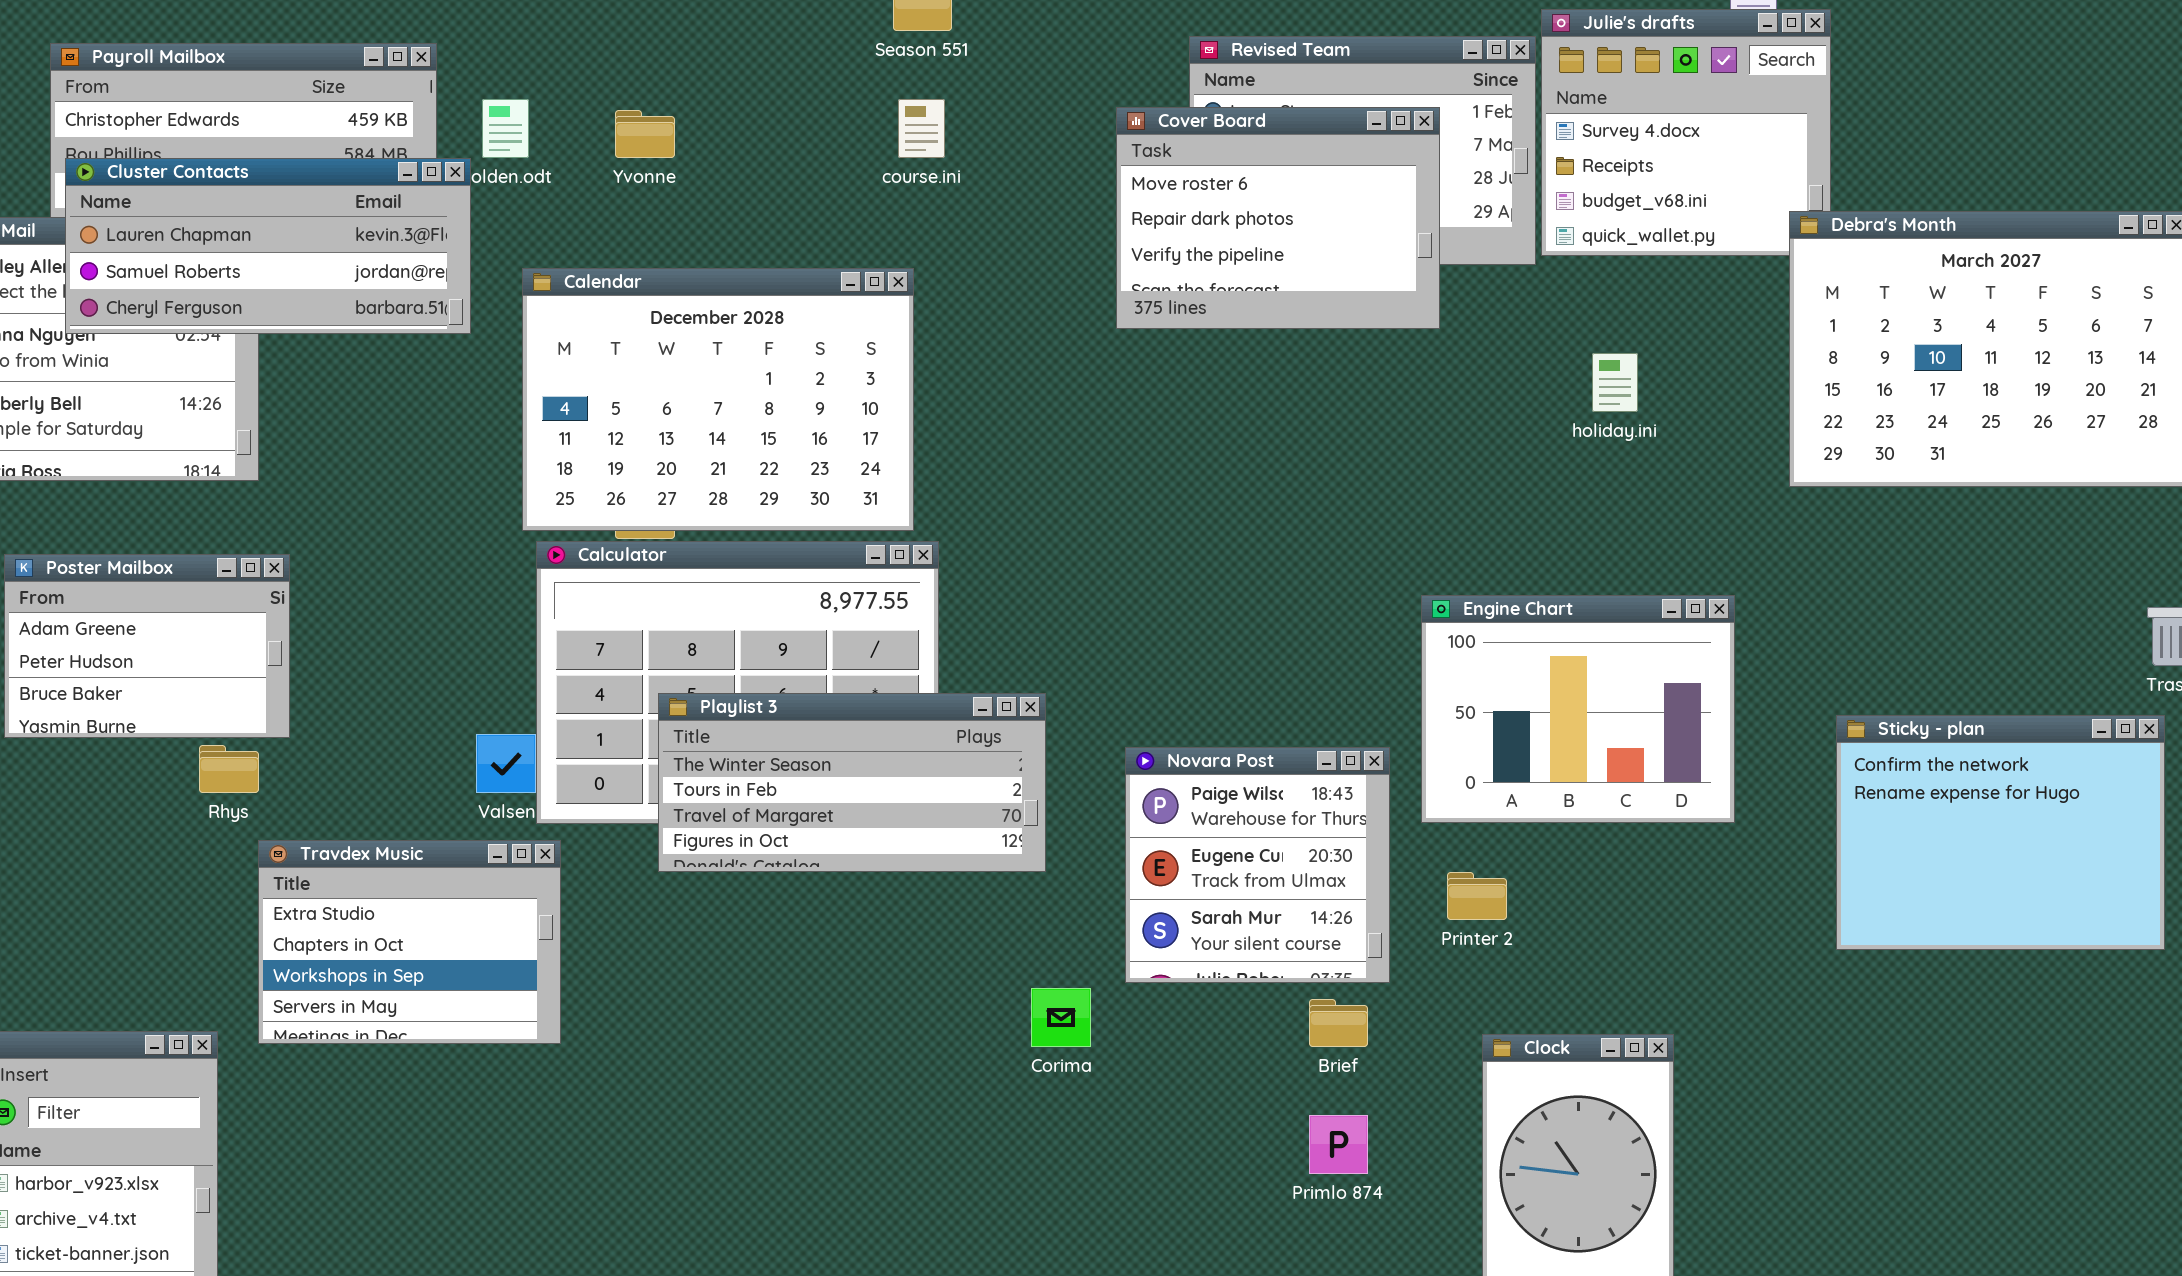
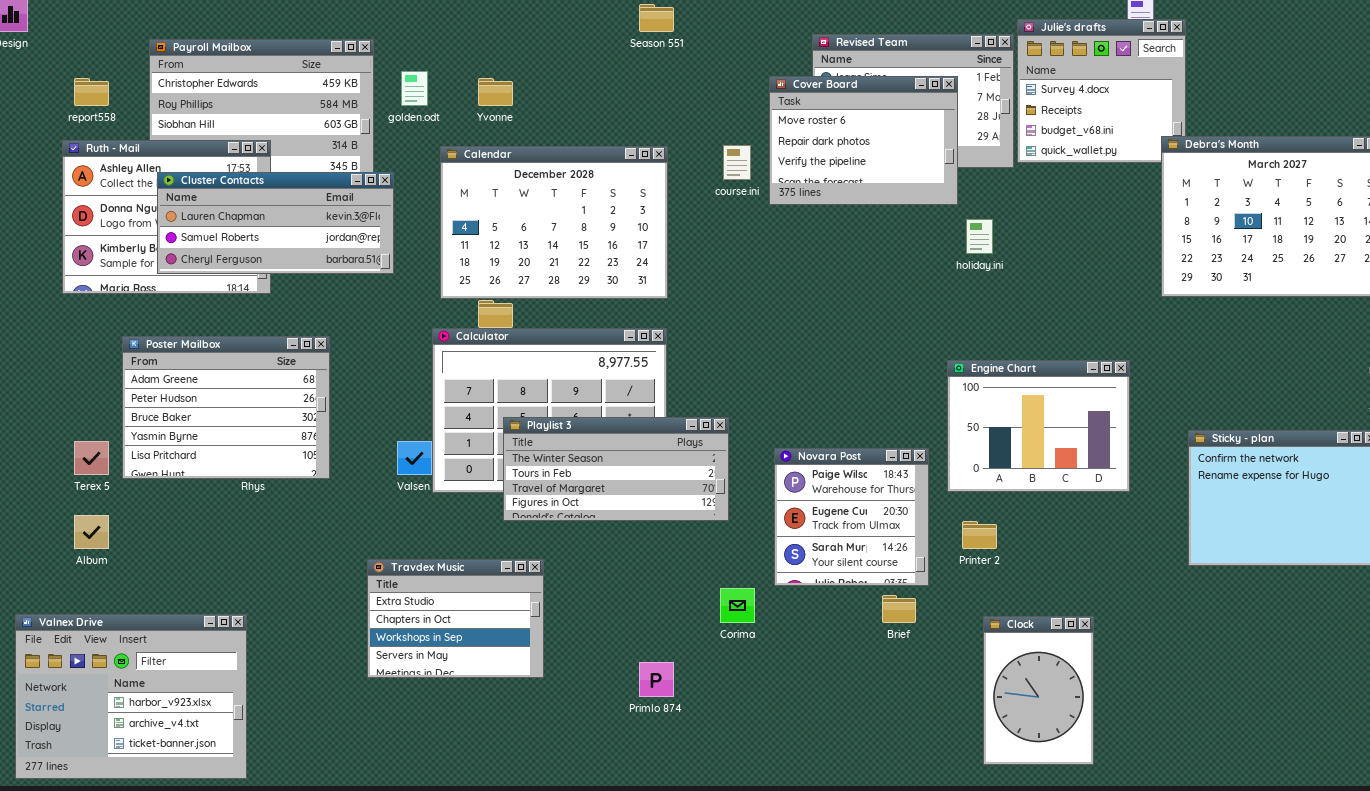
course.ini: [898,99,945,158] -> [723,145,751,180], moved
Cluster Contacts: [65,158,471,334] -> [157,172,394,274], moved
Calendar: [522,268,914,531] -> [440,146,668,299], moved
holiday.ini: [1592,353,1638,412] -> [966,219,993,254], moved
Poster Mailbox: [4,554,290,738] -> [122,336,330,479], resized
Travdex Music: [258,840,561,1044] -> [367,559,544,678], moved
Primlo 874: [1309,1115,1368,1174] -> [639,662,674,697], moved

